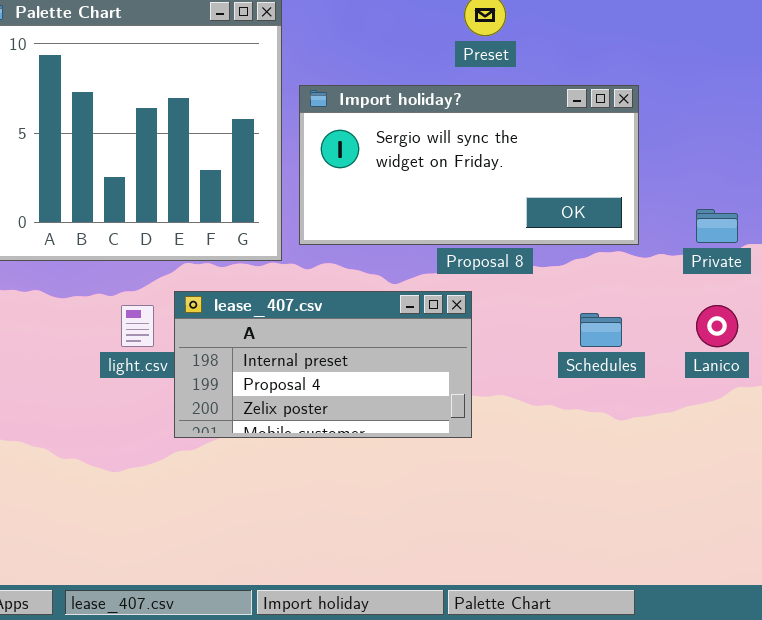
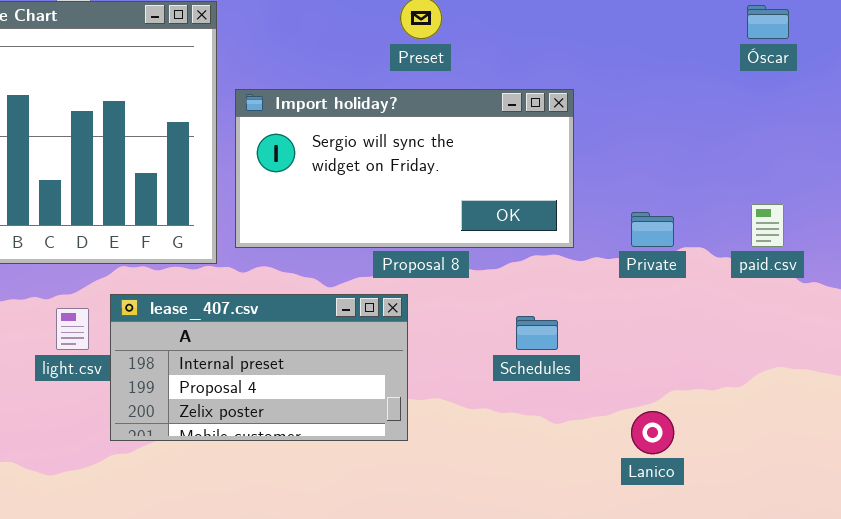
Lanico: [696,305,738,347] -> [631,411,674,454], moved

